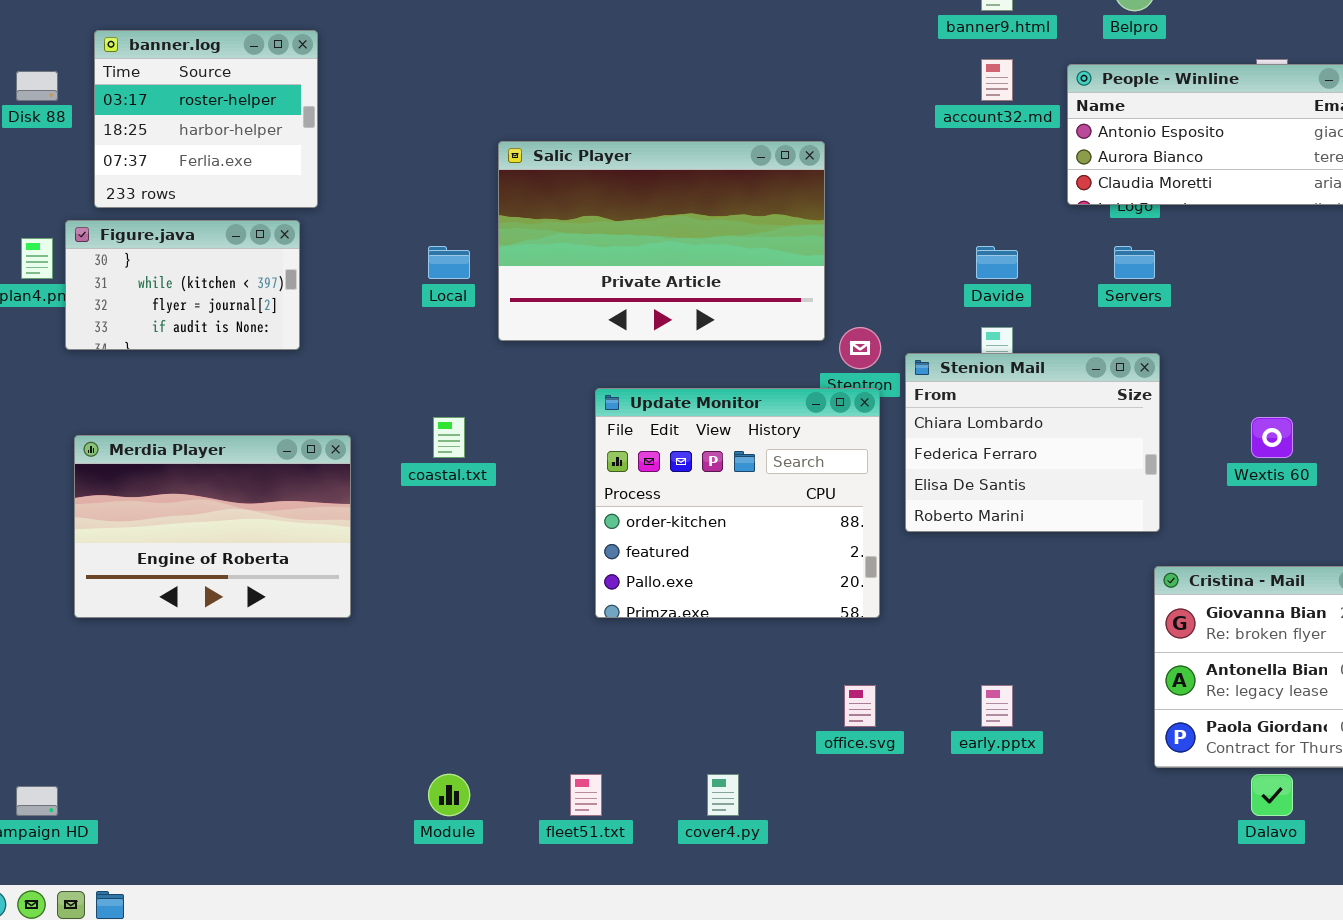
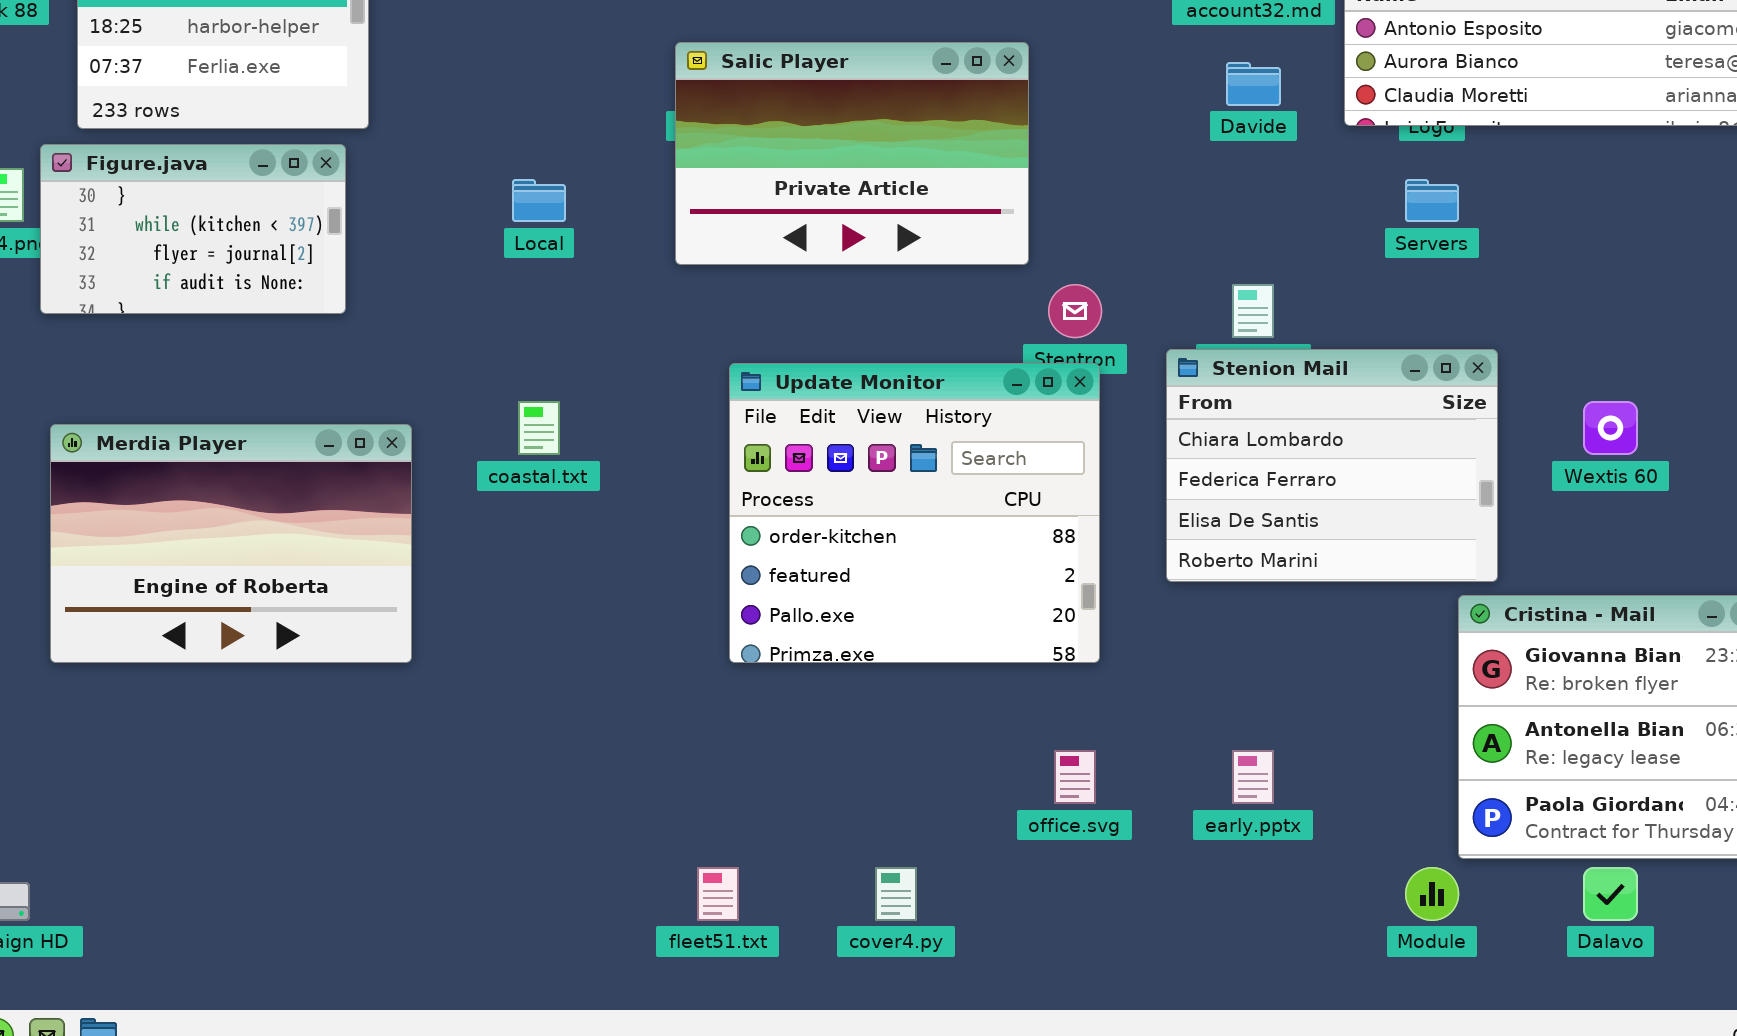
Salic Player: [498,141,825,341] -> [675,42,1029,265], resized
Davide: [976,246,1018,279] -> [1226,62,1281,106], moved
Stenion Mail: [905,353,1160,532] -> [1166,349,1498,582], moved
Module: [428,774,470,816] -> [1405,867,1459,921], moved

